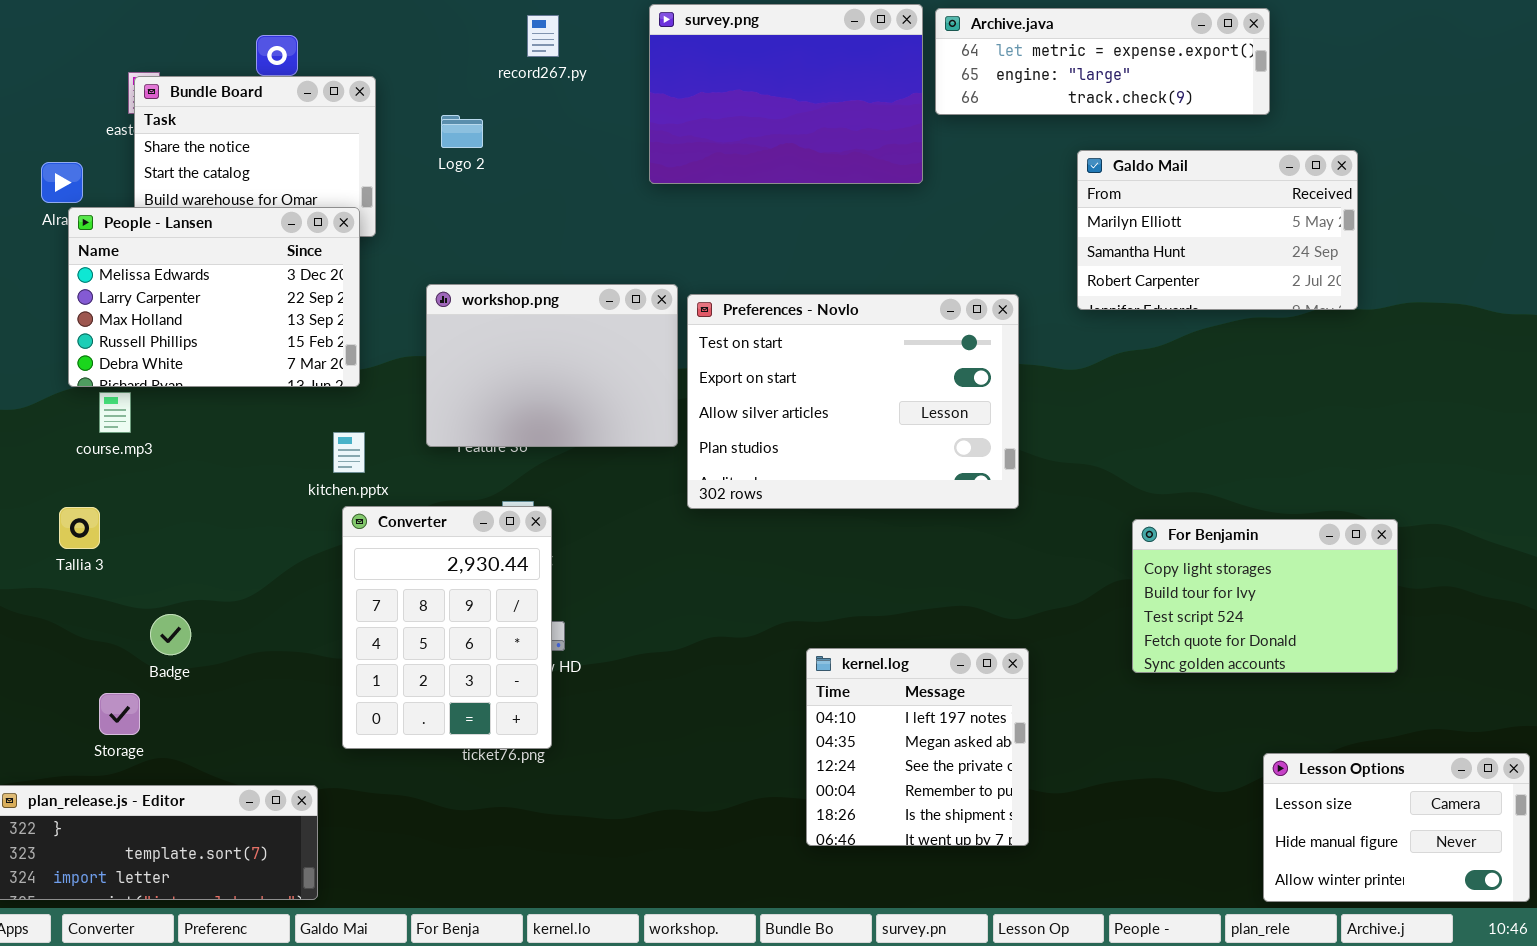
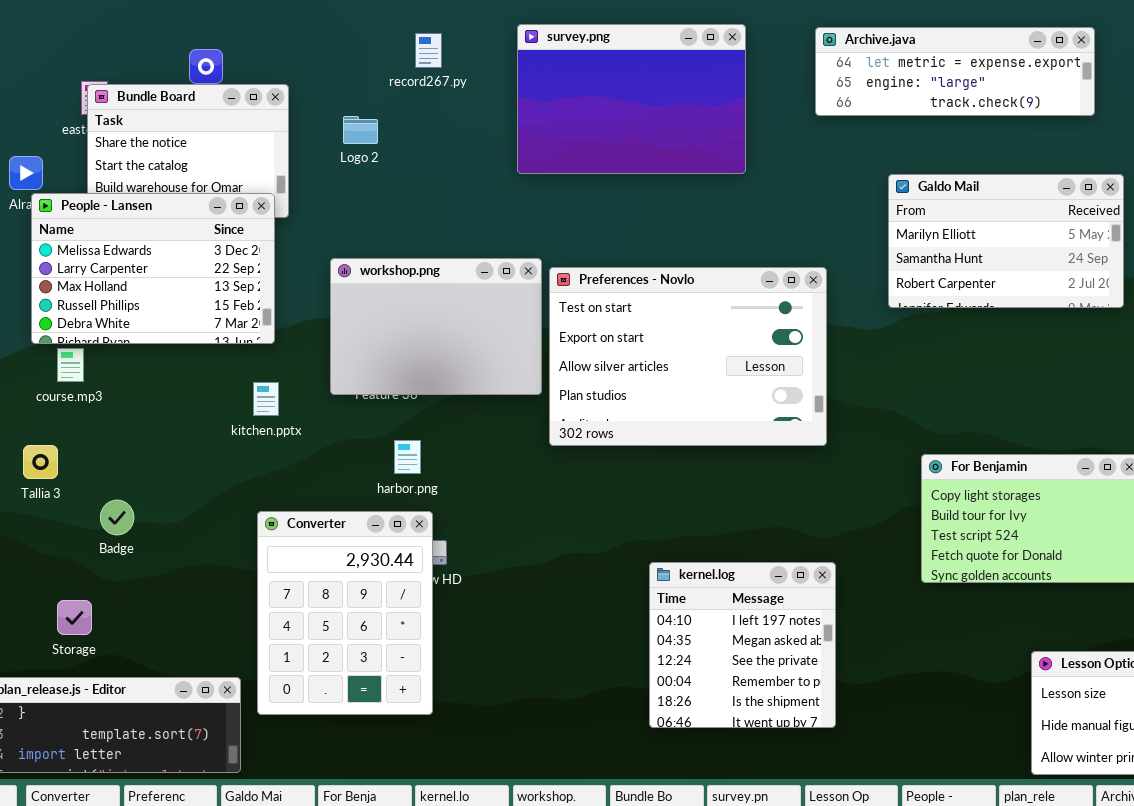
Archive.java: [935,8,1270,115] -> [815,27,1095,116], moved
Galdo Mail: [1077,150,1358,310] -> [888,174,1124,308], moved
Converter: [342,506,552,749] -> [257,511,433,715], moved
Badge: [150,614,191,655] -> [100,500,134,535], moved

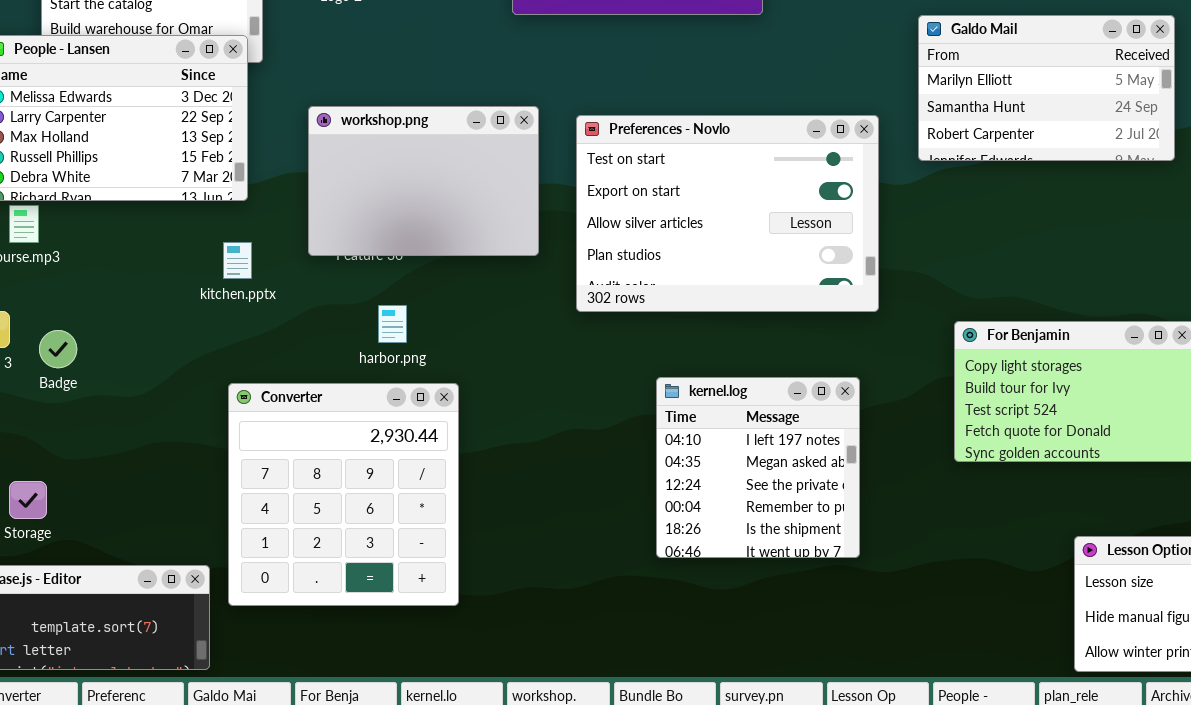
Preferences - Novlo: [549,267,827,446] -> [576,115,879,312], moved
Badge: [100,500,134,535] -> [39,330,77,368], moved
Converter: [257,511,433,715] -> [228,383,459,606], resized
kernel.log: [649,562,836,728] -> [656,377,860,558], moved

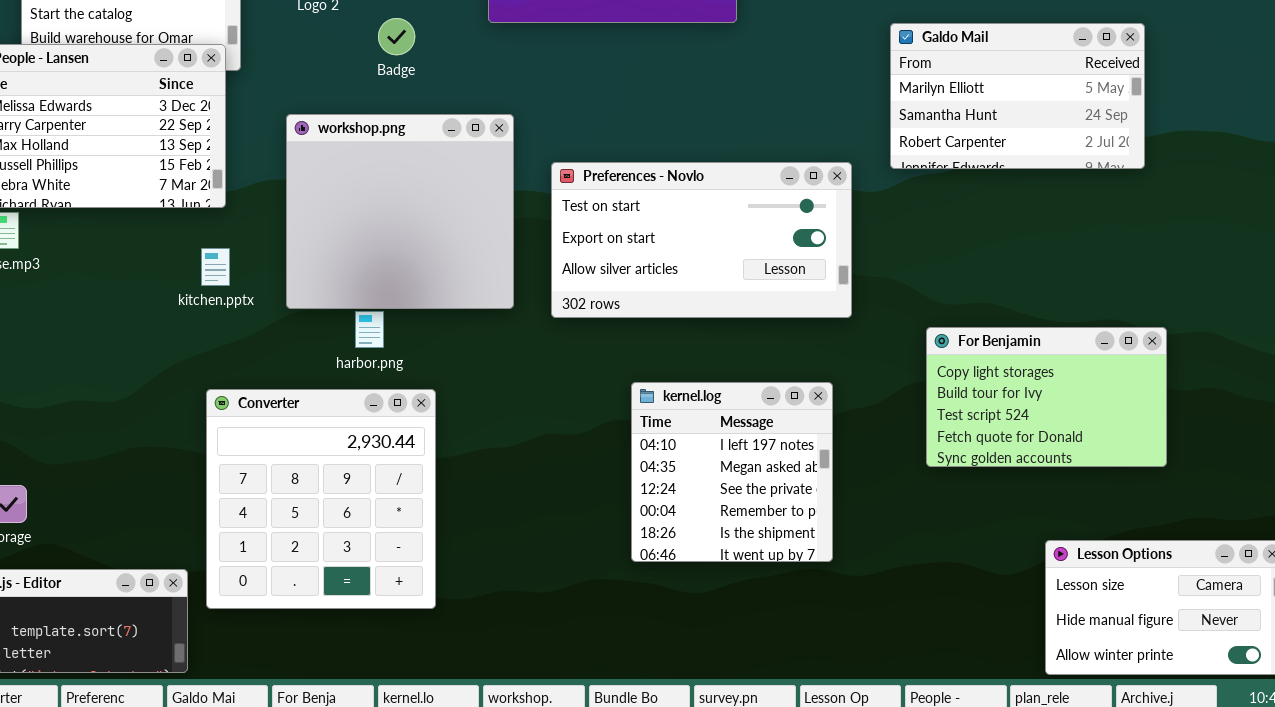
workshop.png: [308,106,539,256] -> [286,114,514,309], resized
Preferences - Novlo: [576,115,879,312] -> [551,162,852,318], resized
Badge: [39,330,77,368] -> [378,18,415,55], moved

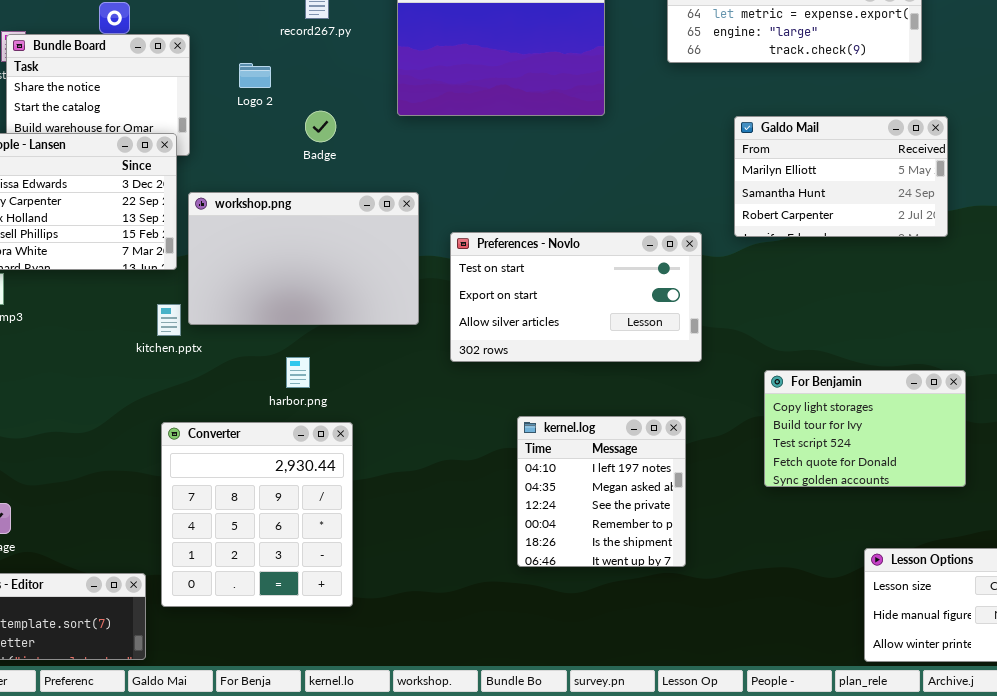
workshop.png: [286,114,514,309] -> [188,192,419,325], resized

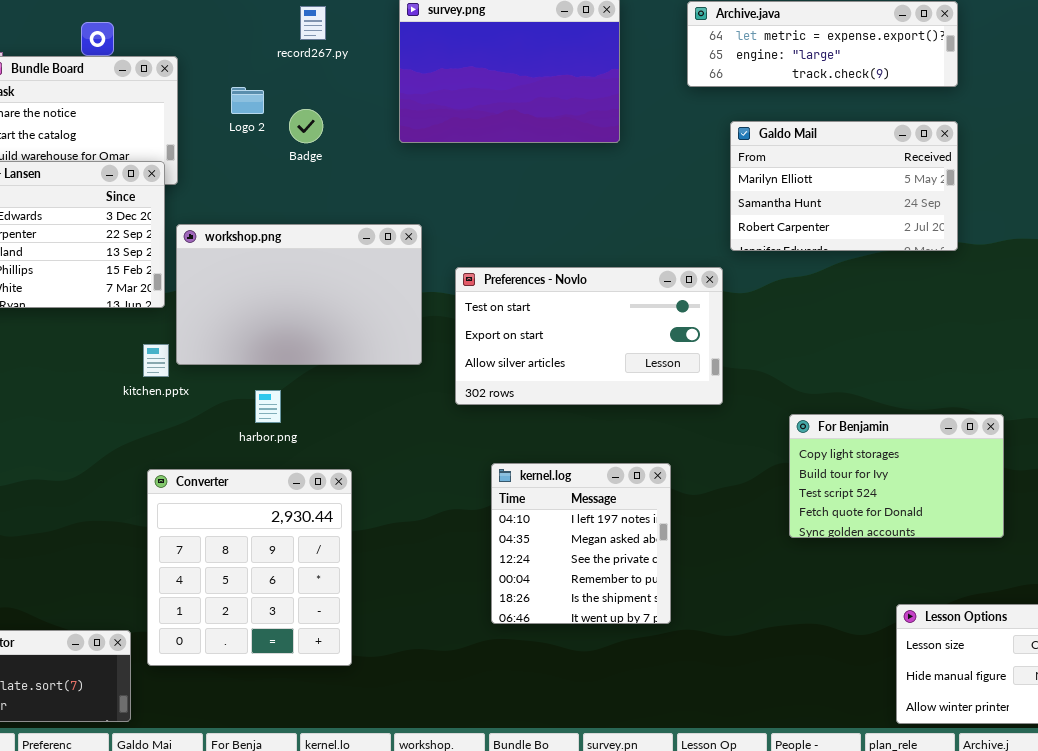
Badge: [305,111,336,142] -> [289,109,323,143], moved
Galdo Mail: [734,116,948,237] -> [730,121,958,251], moved
harbor.png: [286,357,310,388] -> [255,390,281,423], moved
kernel.log: [517,416,686,567] -> [491,463,671,624], moved

